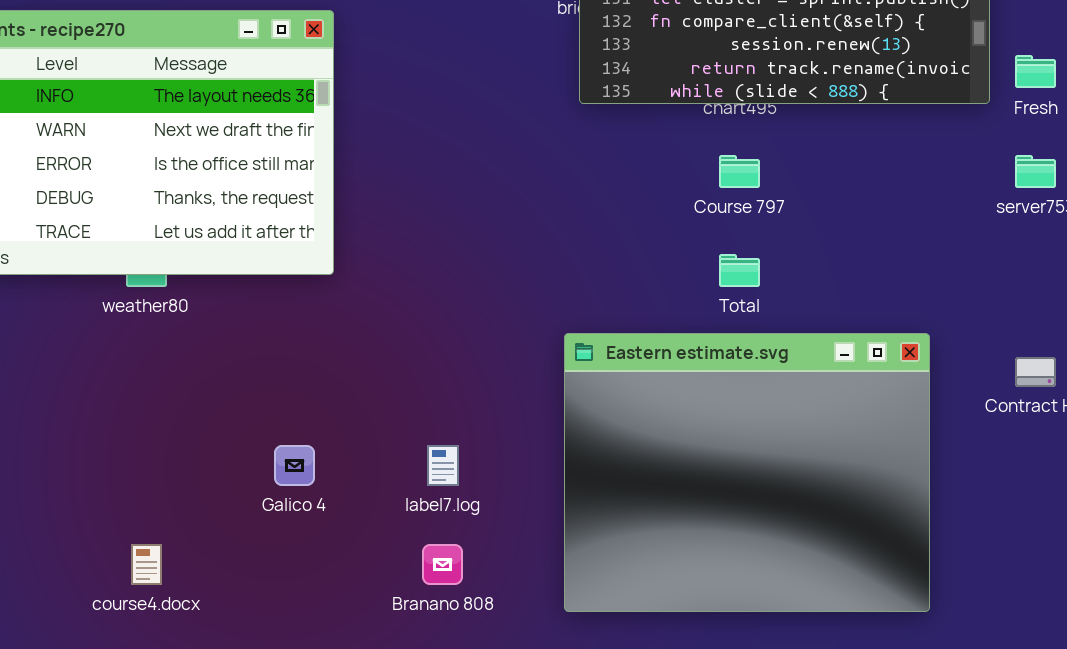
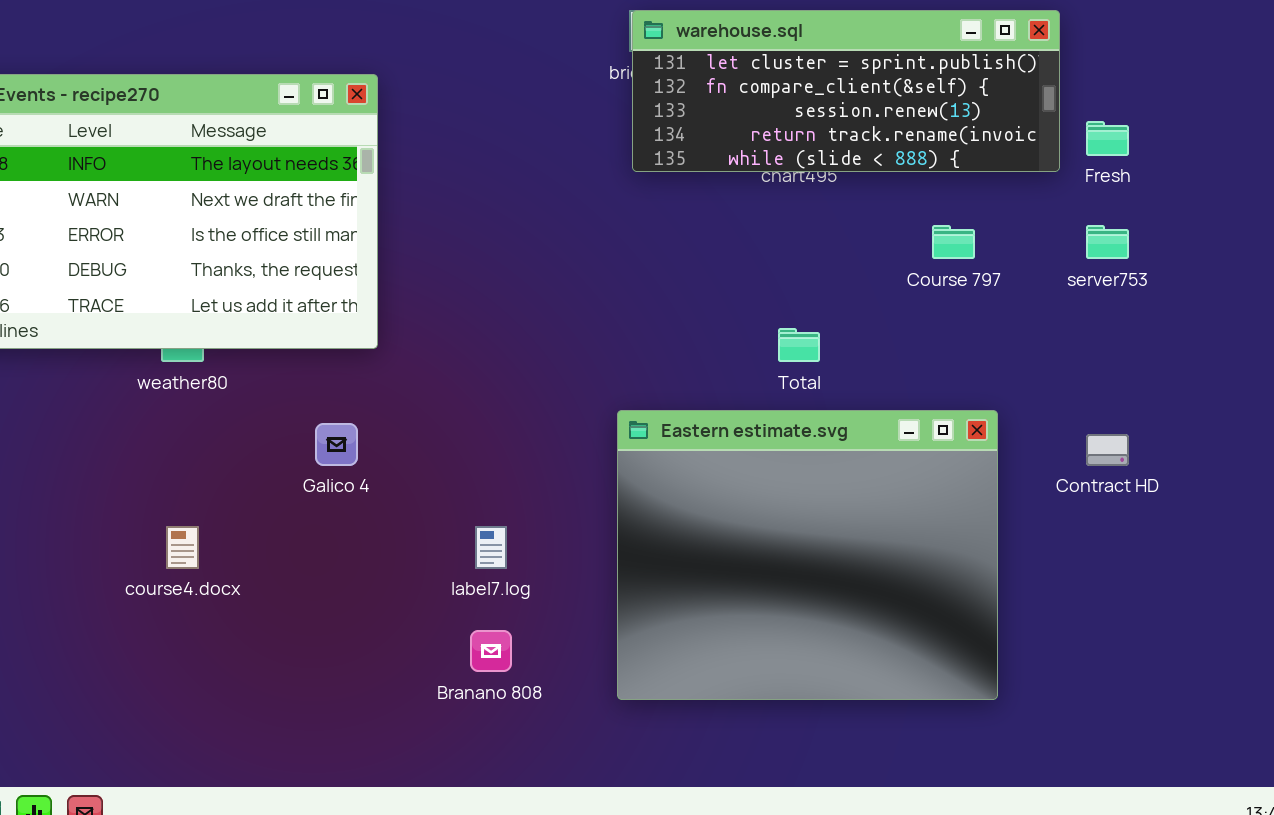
Course 797: [719,155,760,188] -> [932,225,975,259], moved
Galico 4: [274,445,315,486] -> [315,423,358,466], moved
course4.docx: [131,544,162,585] -> [166,526,199,569], moved

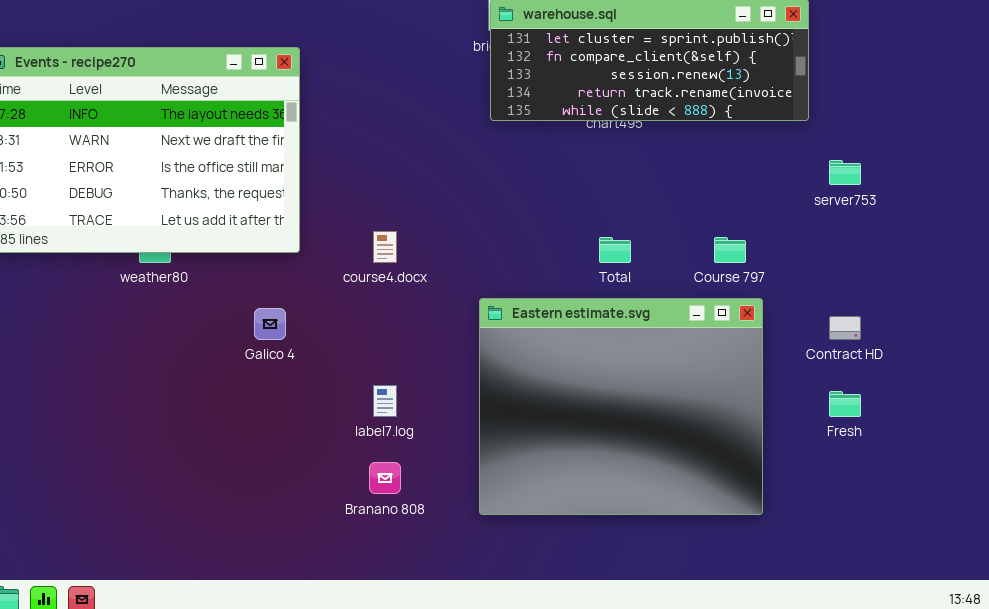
Fresh: [1086,121,1129,156] -> [829,391,861,417], moved
Course 797: [932,225,975,259] -> [714,237,746,263], moved
course4.docx: [166,526,199,569] -> [373,231,397,263], moved

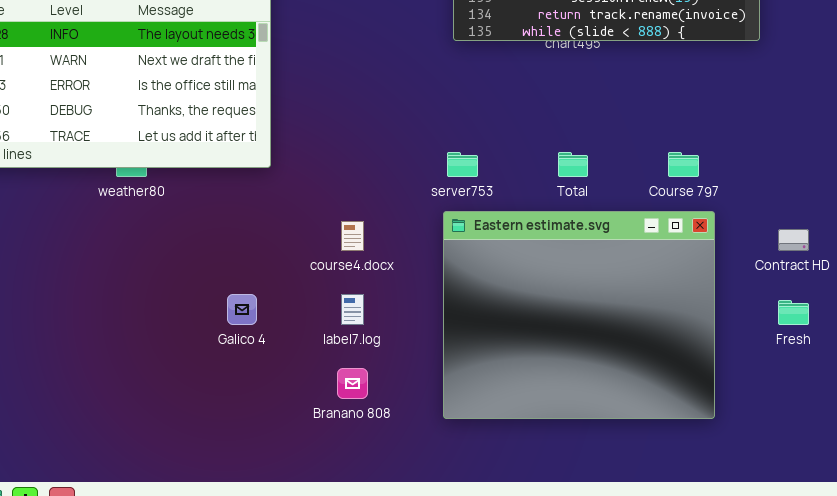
server753: [829,160,861,185] -> [447,152,478,177], moved
course4.docx: [373,231,397,263] -> [341,221,364,251], moved
Galico 4: [254,308,286,340] -> [227,294,257,325], moved

